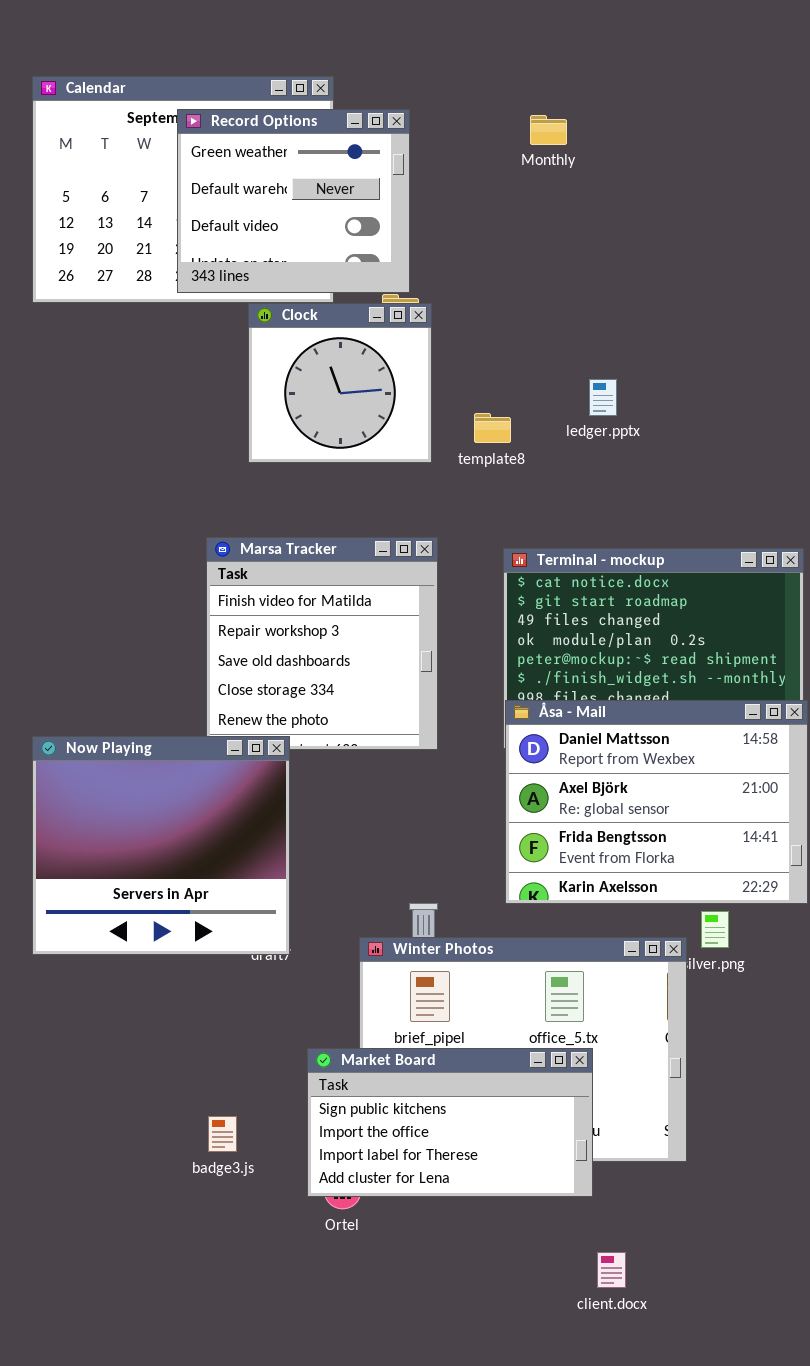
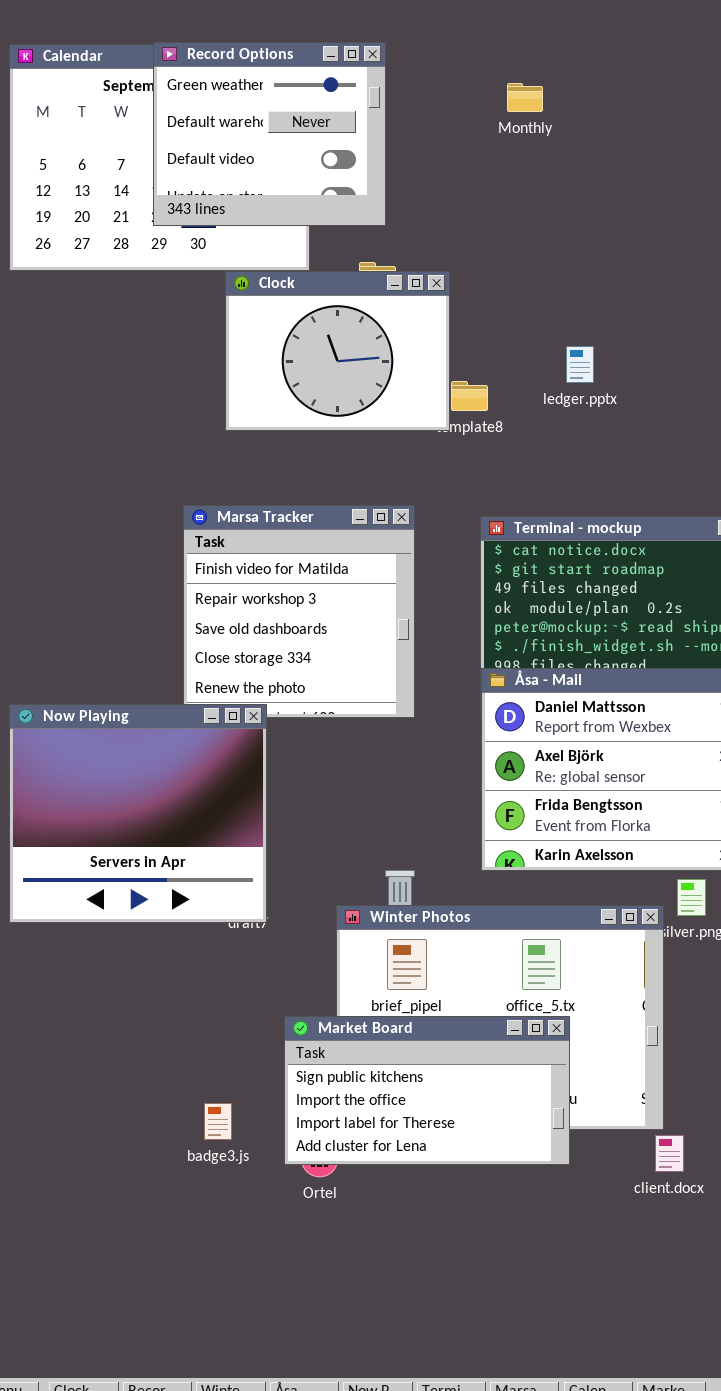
Record Options: [177,109,410,293] -> [153,42,386,226], moved
Clock: [248,303,432,463] -> [225,271,450,431], resized
badge3.js: [208,1116,237,1152] -> [204,1103,232,1140], moved
client.docx: [597,1252,626,1288] -> [655,1135,684,1172], moved

